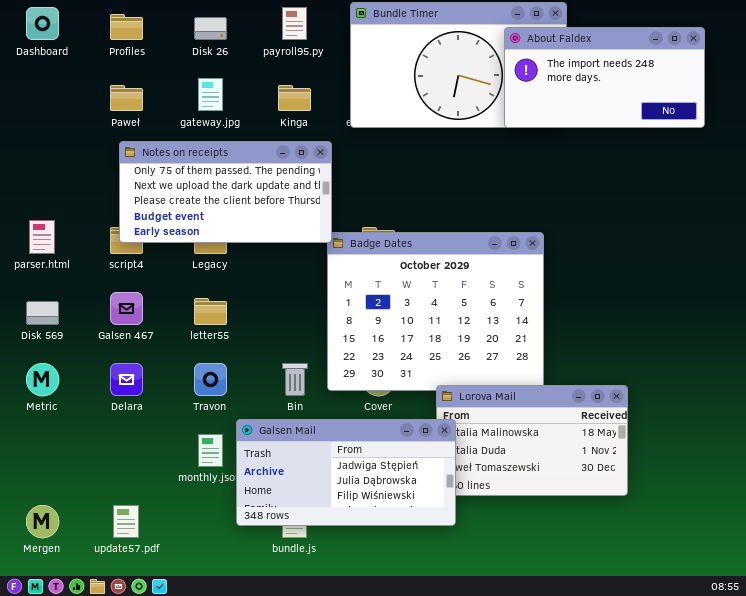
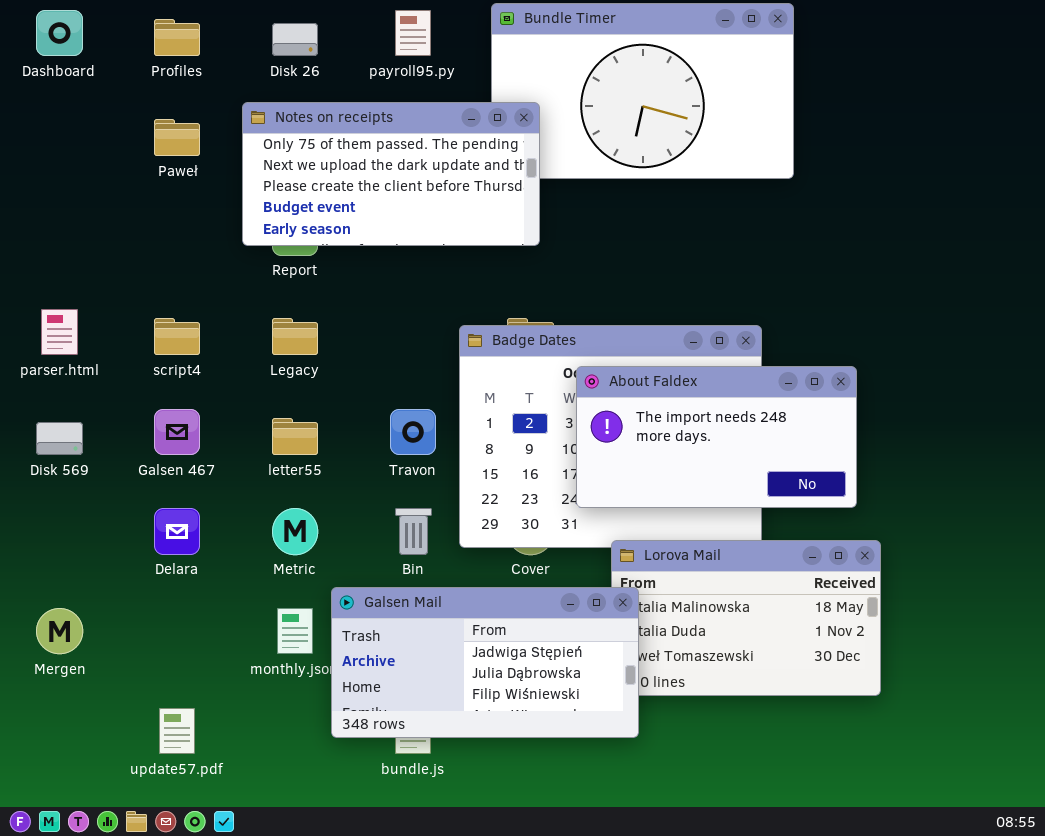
About Faldex: [504,27,705,128] -> [576,366,857,508], moved
Notes on receipts: [119,141,332,243] -> [242,102,540,246], moved
Metric: [26,363,59,396] -> [272,508,318,555], moved
Travon: [194,363,227,396] -> [390,409,436,455], moved
Mergen: [26,505,59,538] -> [36,608,83,654], moved

